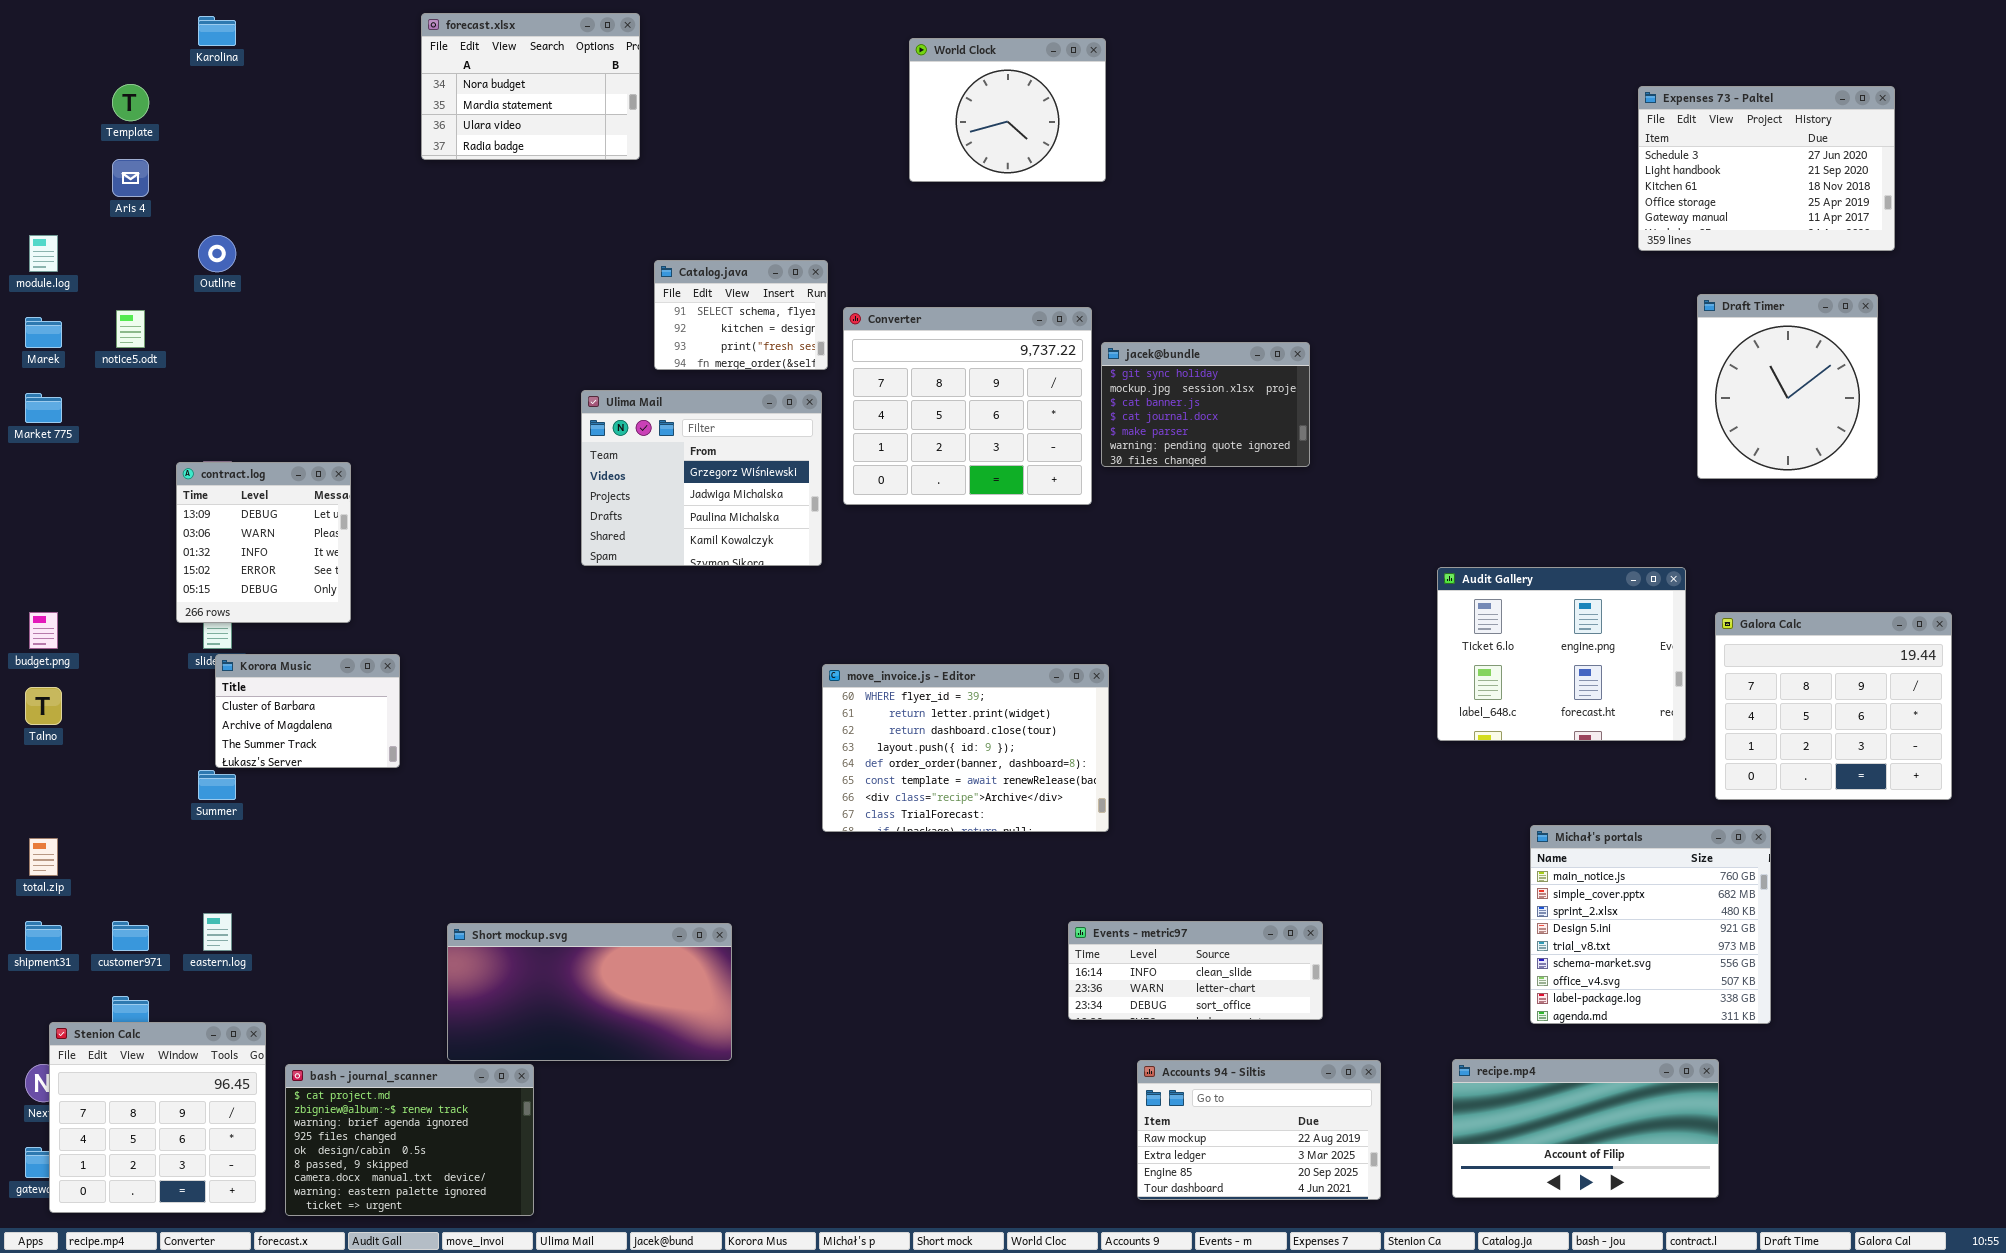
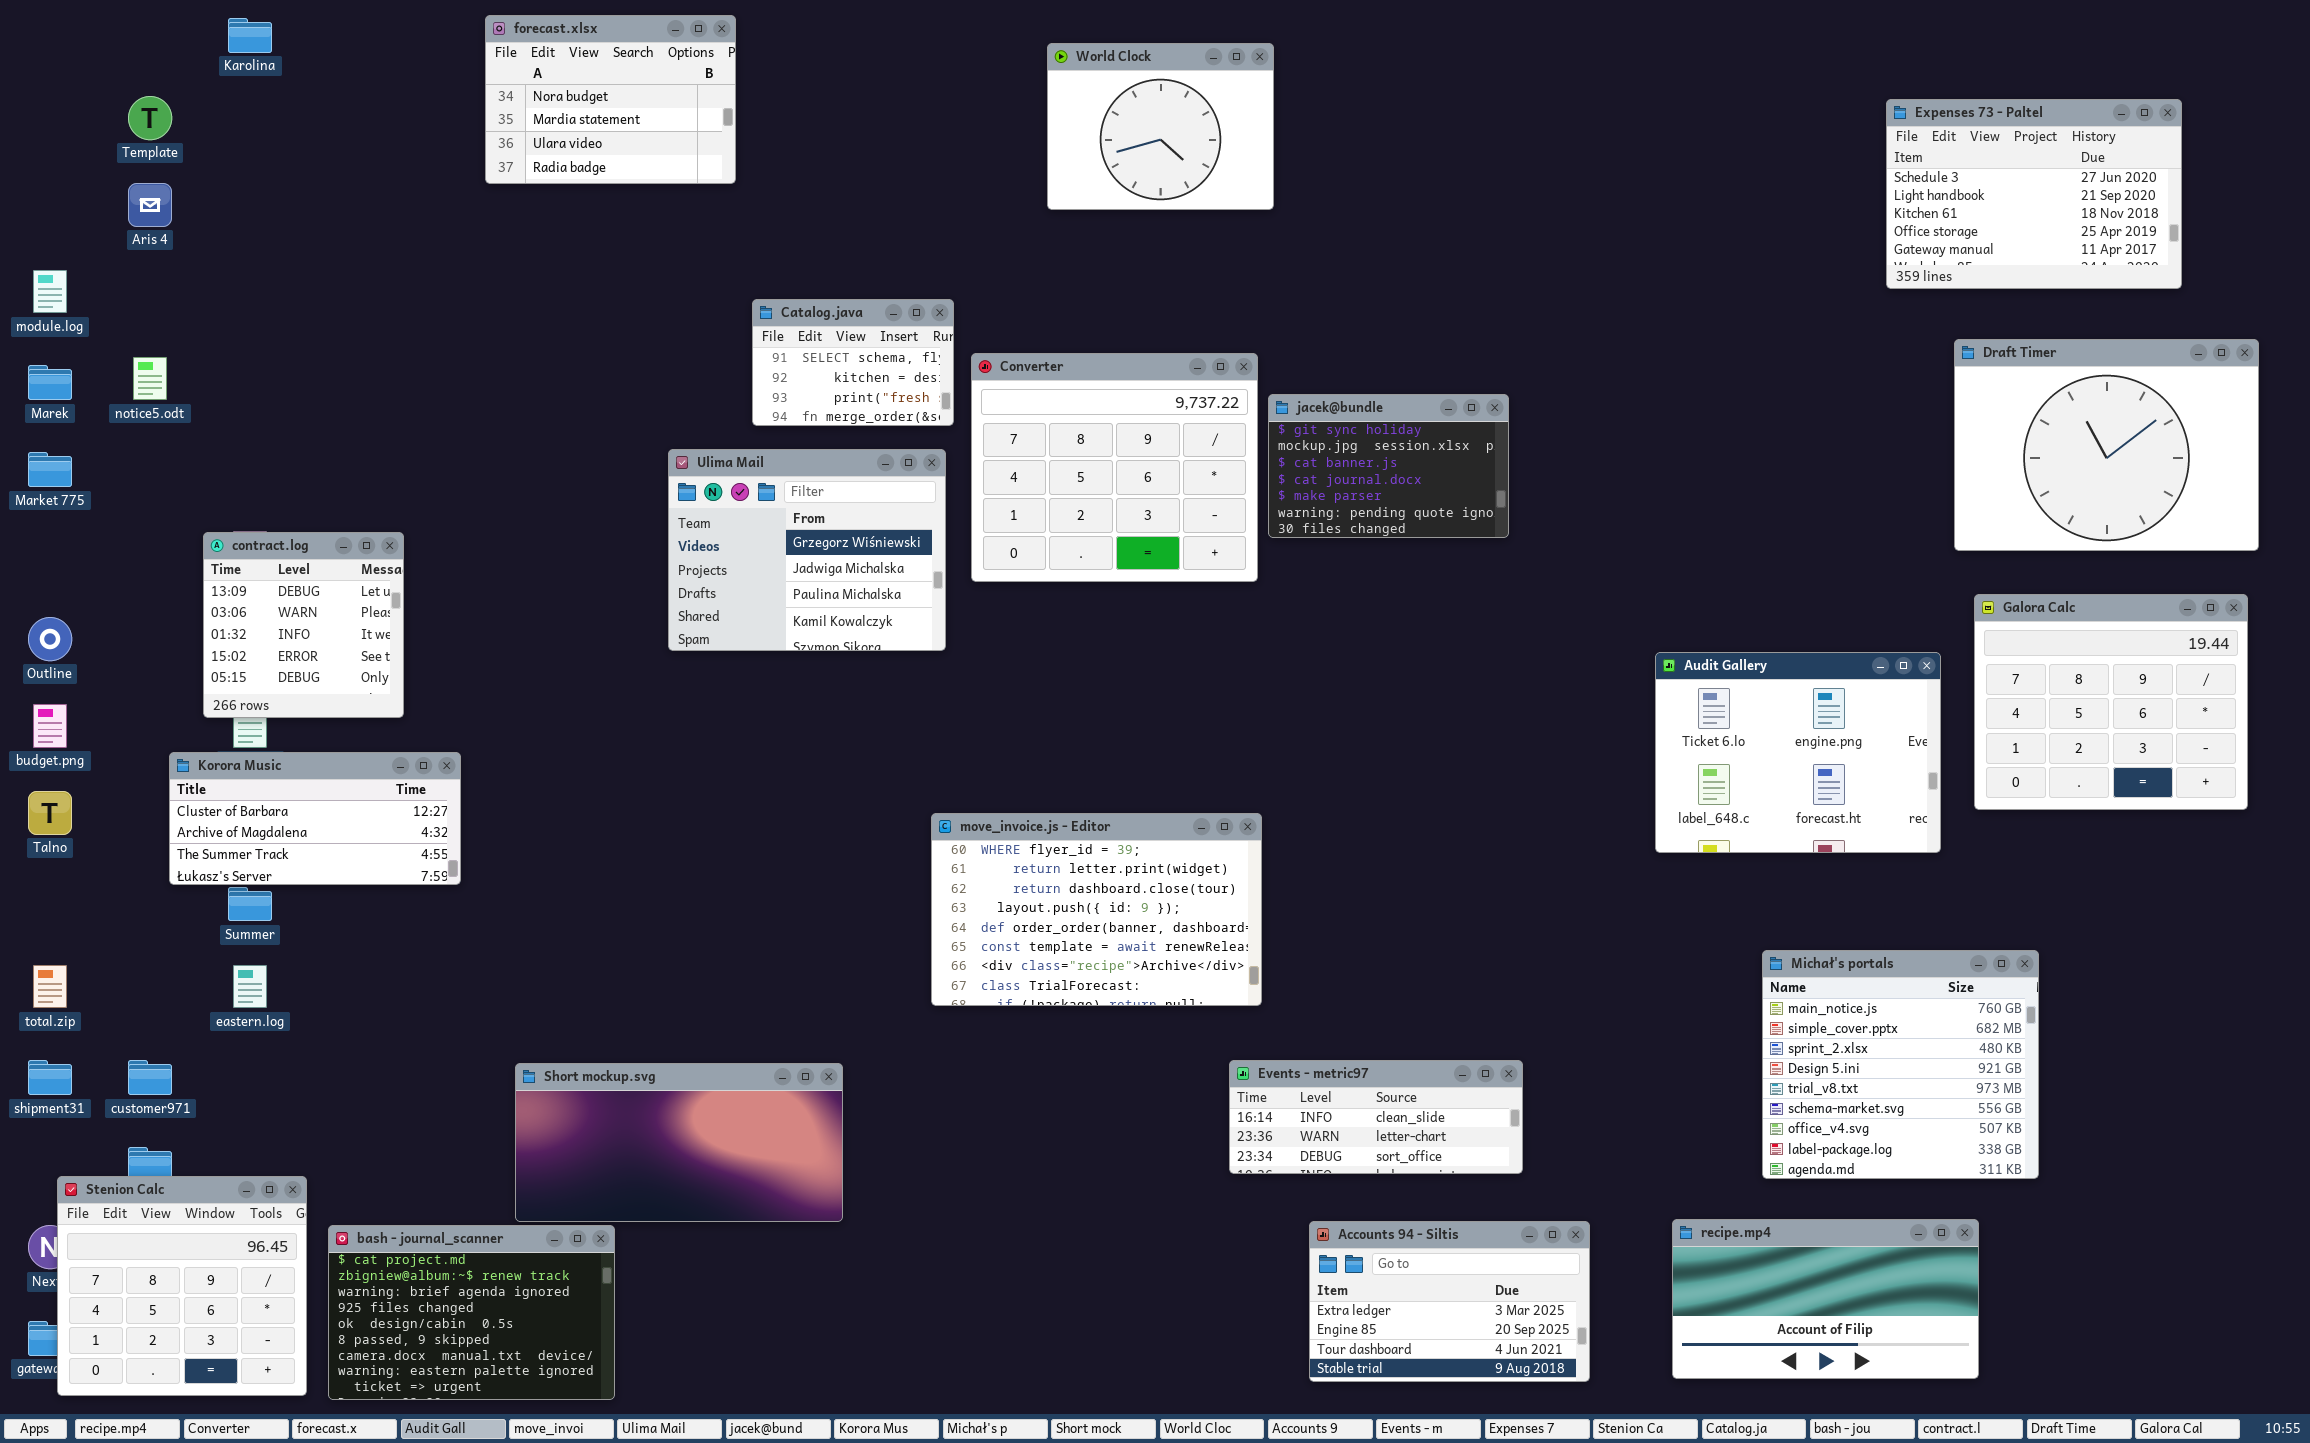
Outline: [198,235,236,272] -> [28,617,72,661], moved
Draft Timer: [1697,294,1878,479] -> [1954,339,2259,551], resized
Galora Calc: [1715,612,1952,800] -> [1974,594,2248,810], moved
Korora Music: [215,654,400,768] -> [169,752,461,885], resized
move_invoice.js - Editor: [822,664,1109,832] -> [931,813,1262,1006], moved
eastern.log: [203,913,232,951] -> [233,965,267,1008], moved
Accounts 94 - Siltis: [1137,1060,1381,1200] -> [1309,1221,1590,1382], scrolled down 1 row

